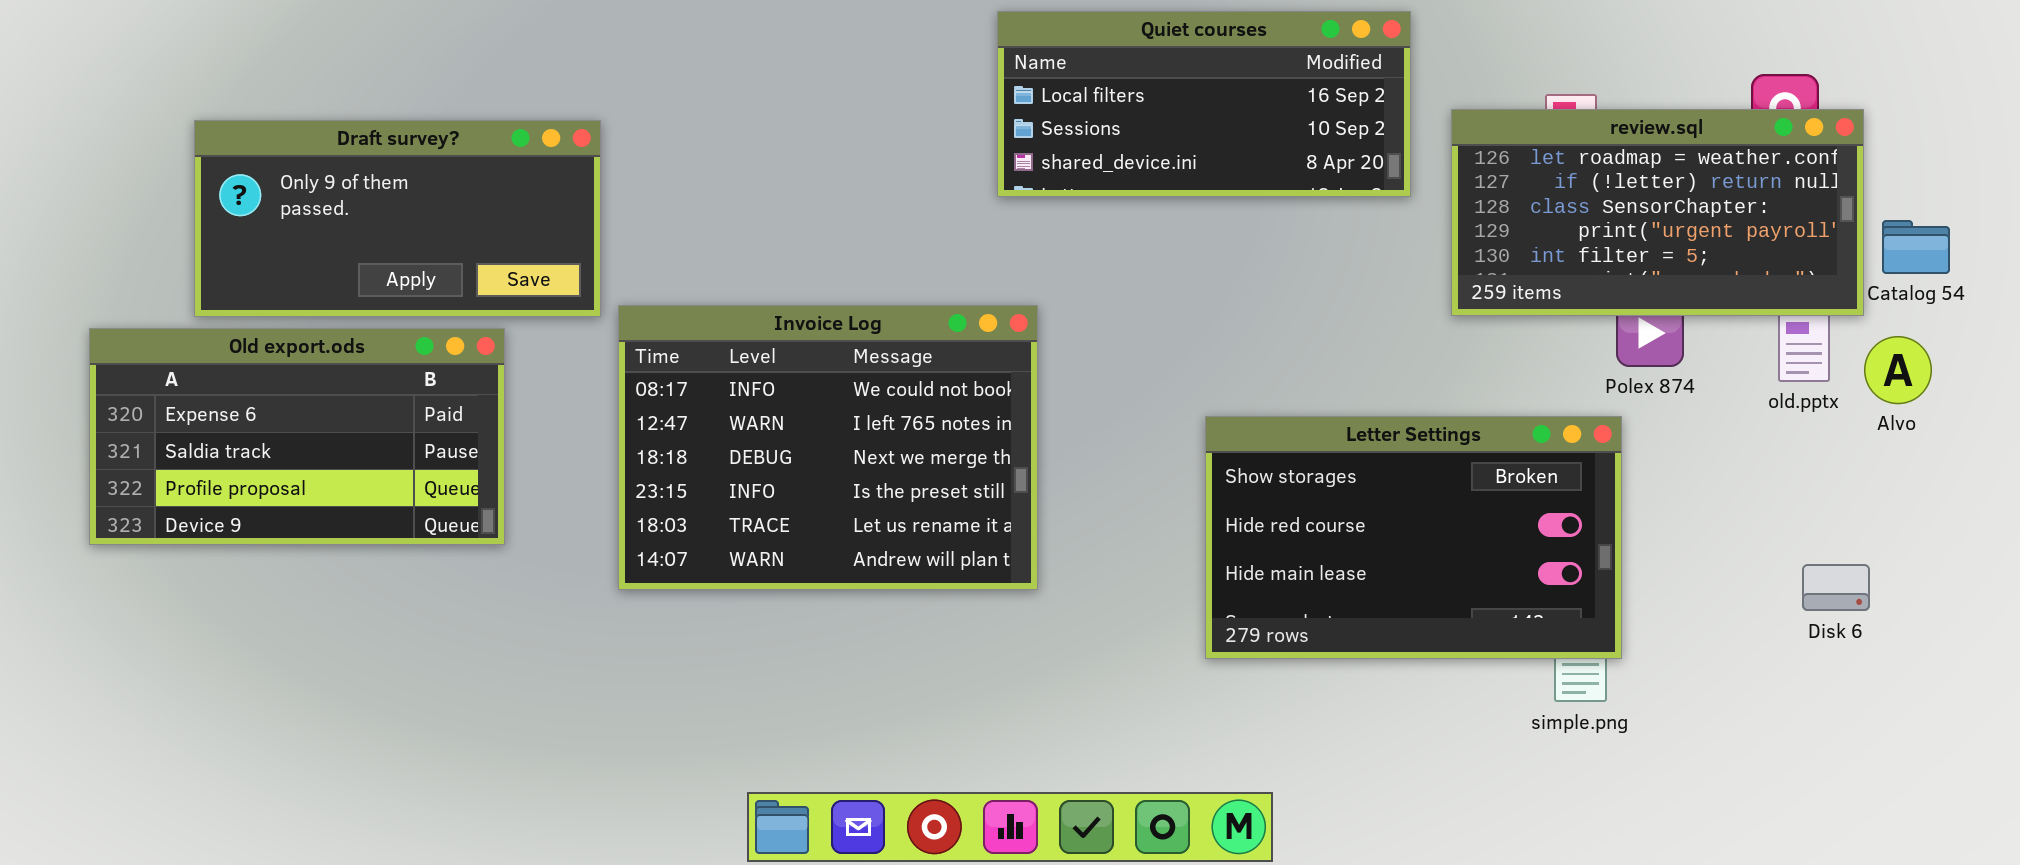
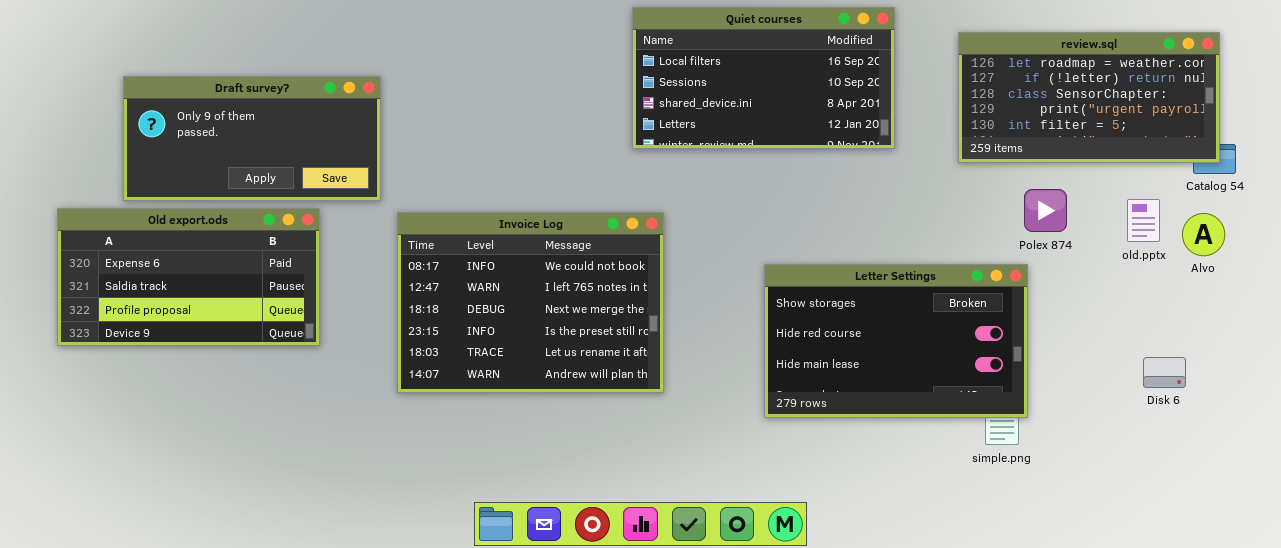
Quiet courses: [997,11,1411,197] -> [632,7,895,149], resized
review.sql: [1451,109,1864,316] -> [958,32,1220,163], moved
Invoice Log: [618,305,1038,590] -> [397,212,664,393], moved

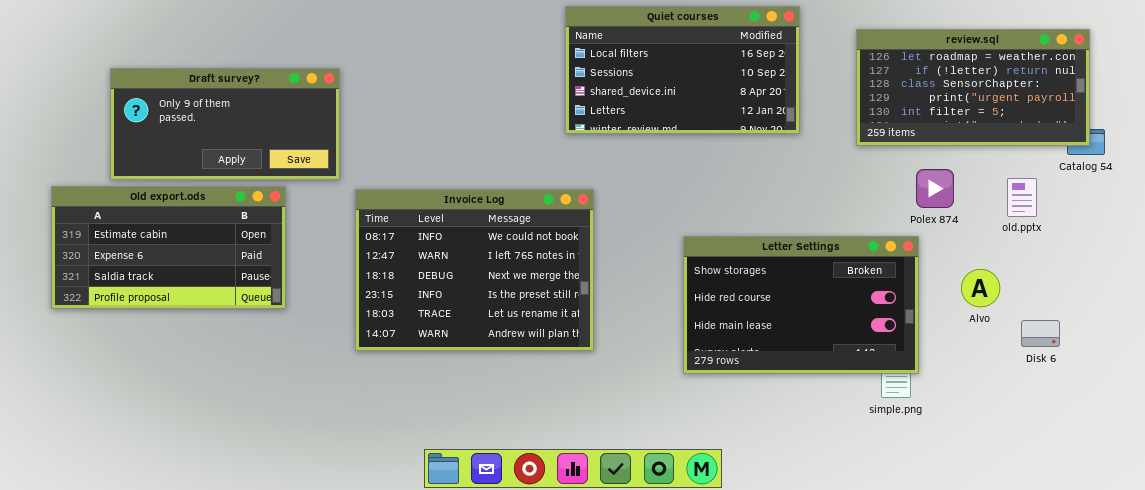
Old export.ods: [57,208,320,346] -> [51,186,286,309], scrolled up 1 row
Alvo: [1182,213,1225,256] -> [961,269,1000,307], moved

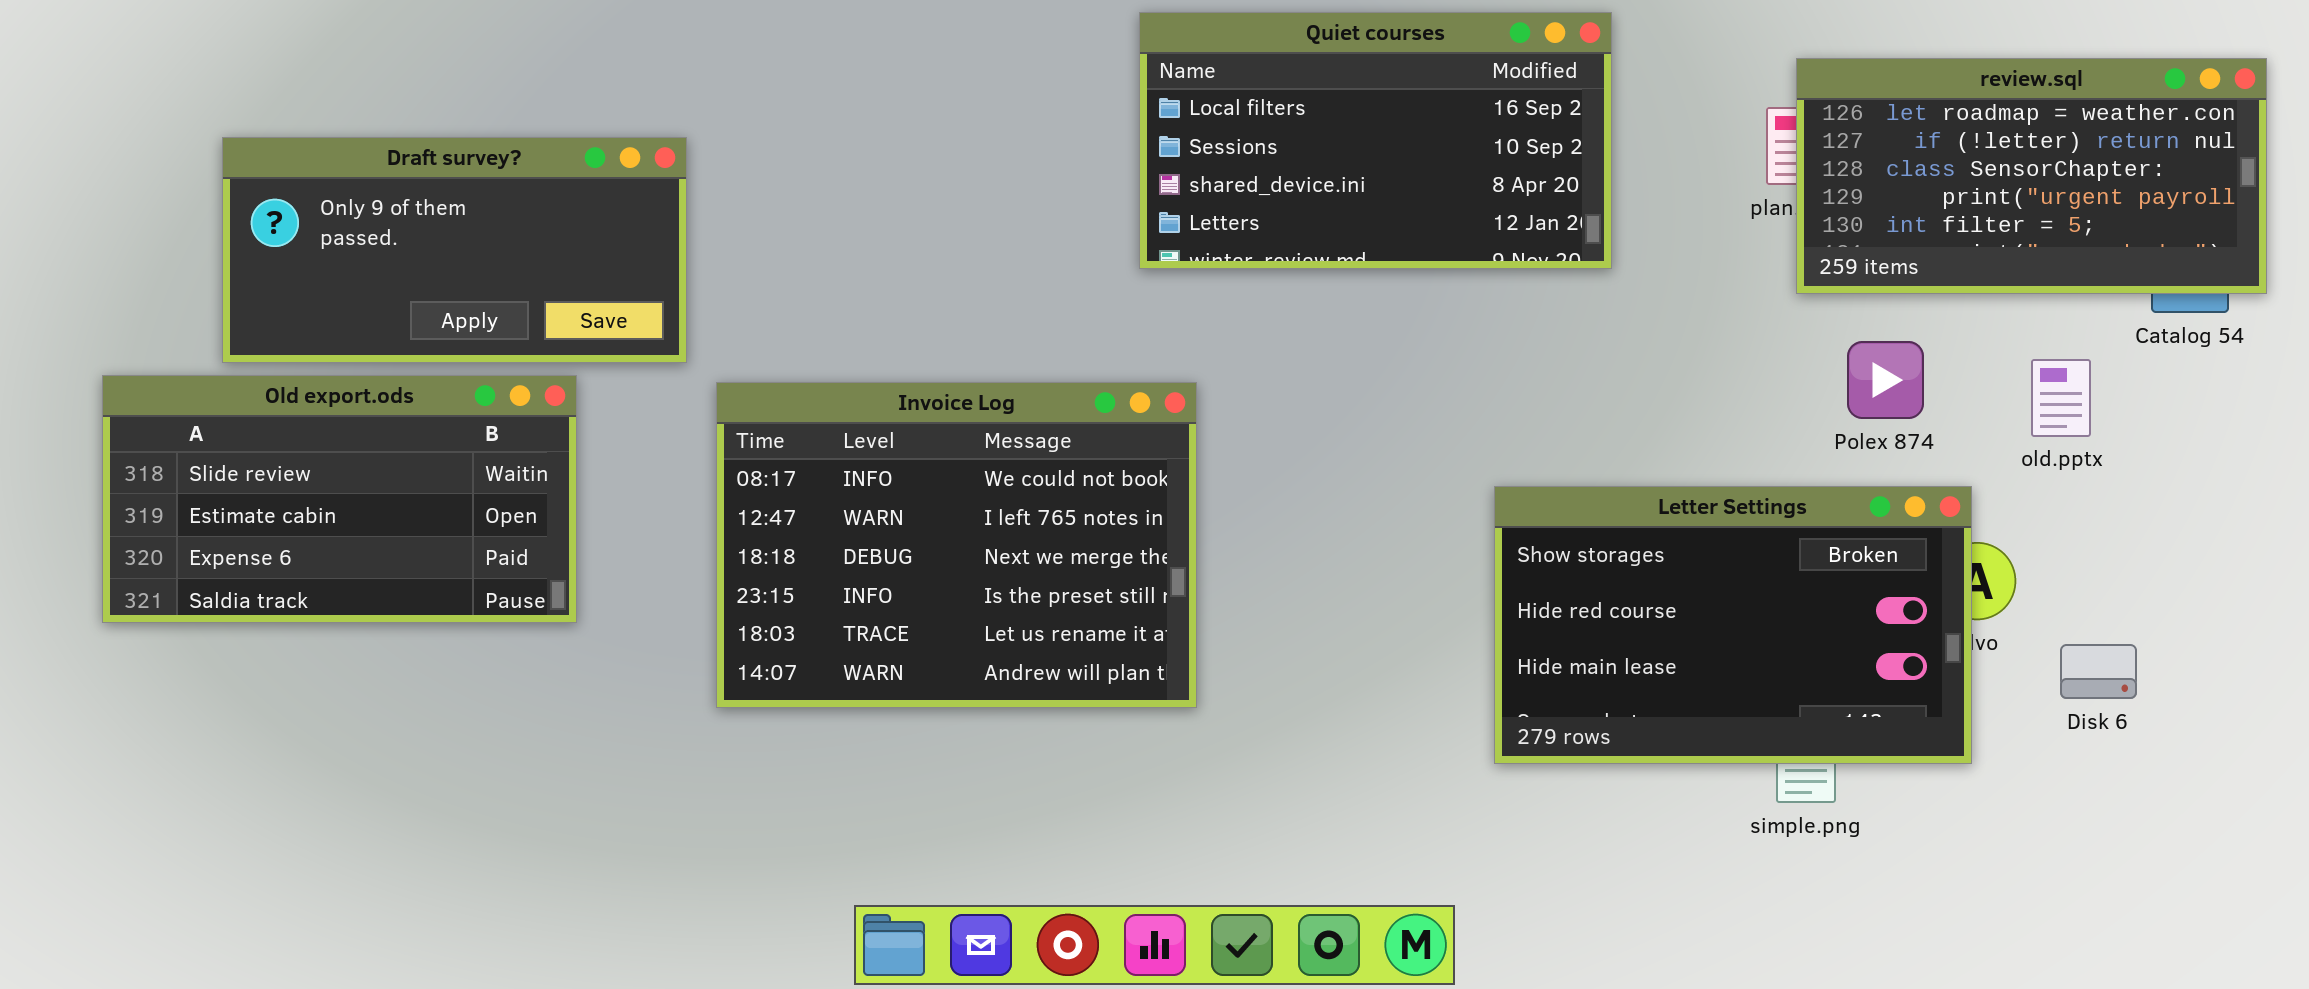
review.sql: [856,29,1090,146] -> [1796,58,2267,294], moved
Old export.ods: [51,186,286,309] -> [102,375,577,623], scrolled up 1 row
Letter Settings: [683,236,919,374] -> [1494,486,1972,764], moved

